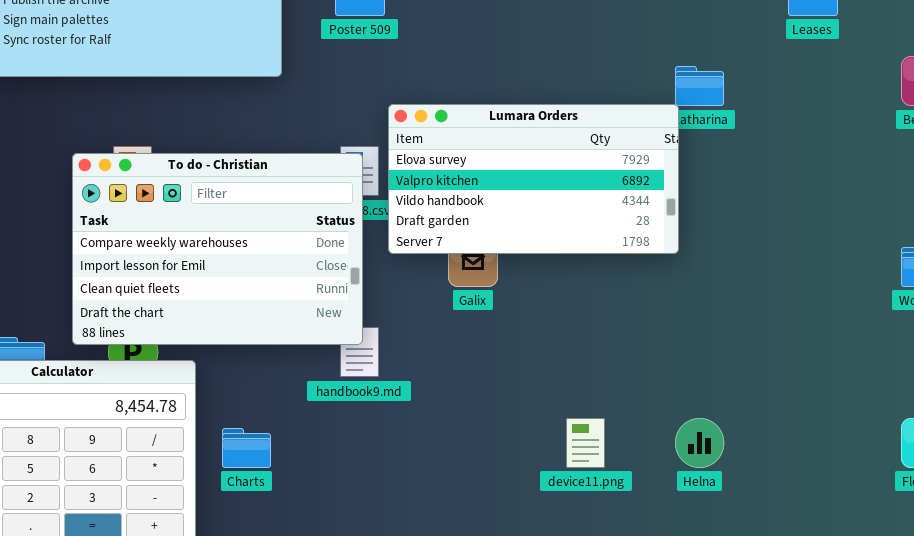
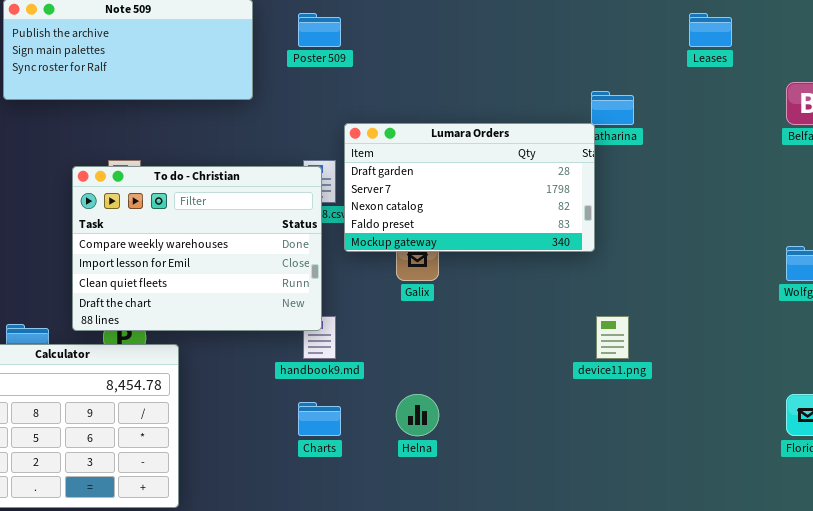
Lumara Orders: [388,104,679,254] -> [344,123,595,252], scrolled down 3 rows
device11.png: [566,418,605,468] -> [596,316,629,359], moved
Helna: [675,418,724,468] -> [396,394,439,436], moved
Charts: [222,428,271,468] -> [298,402,341,436], moved

